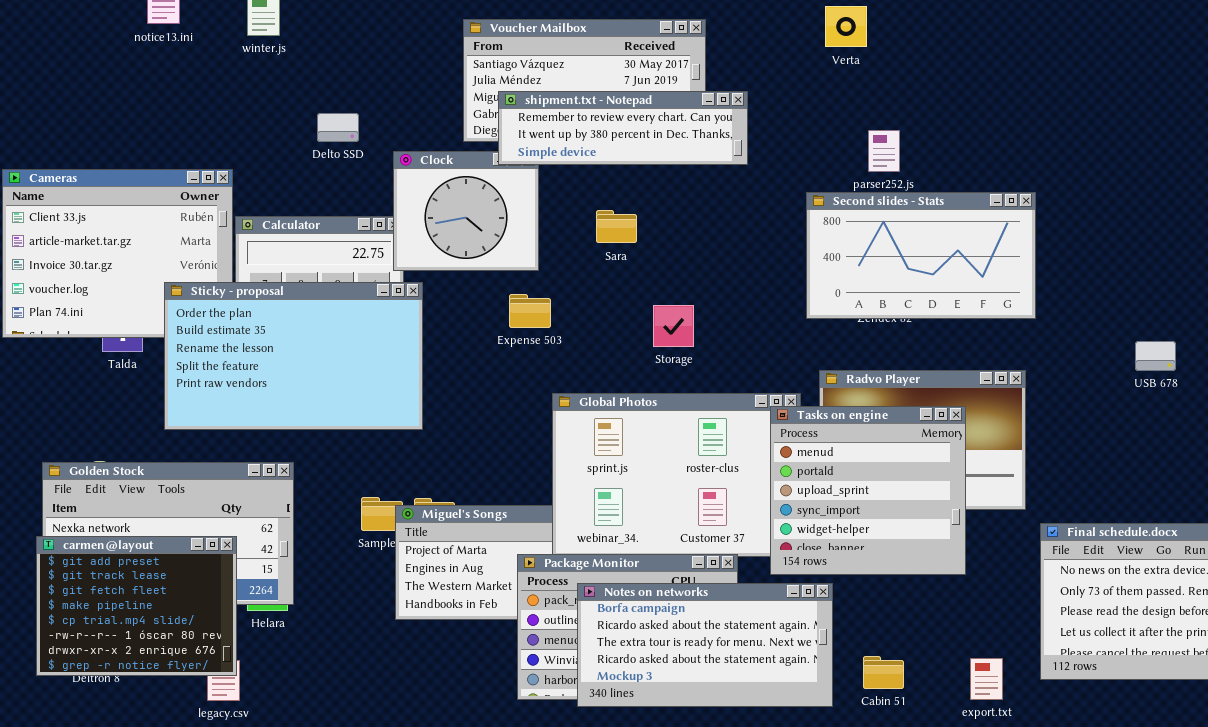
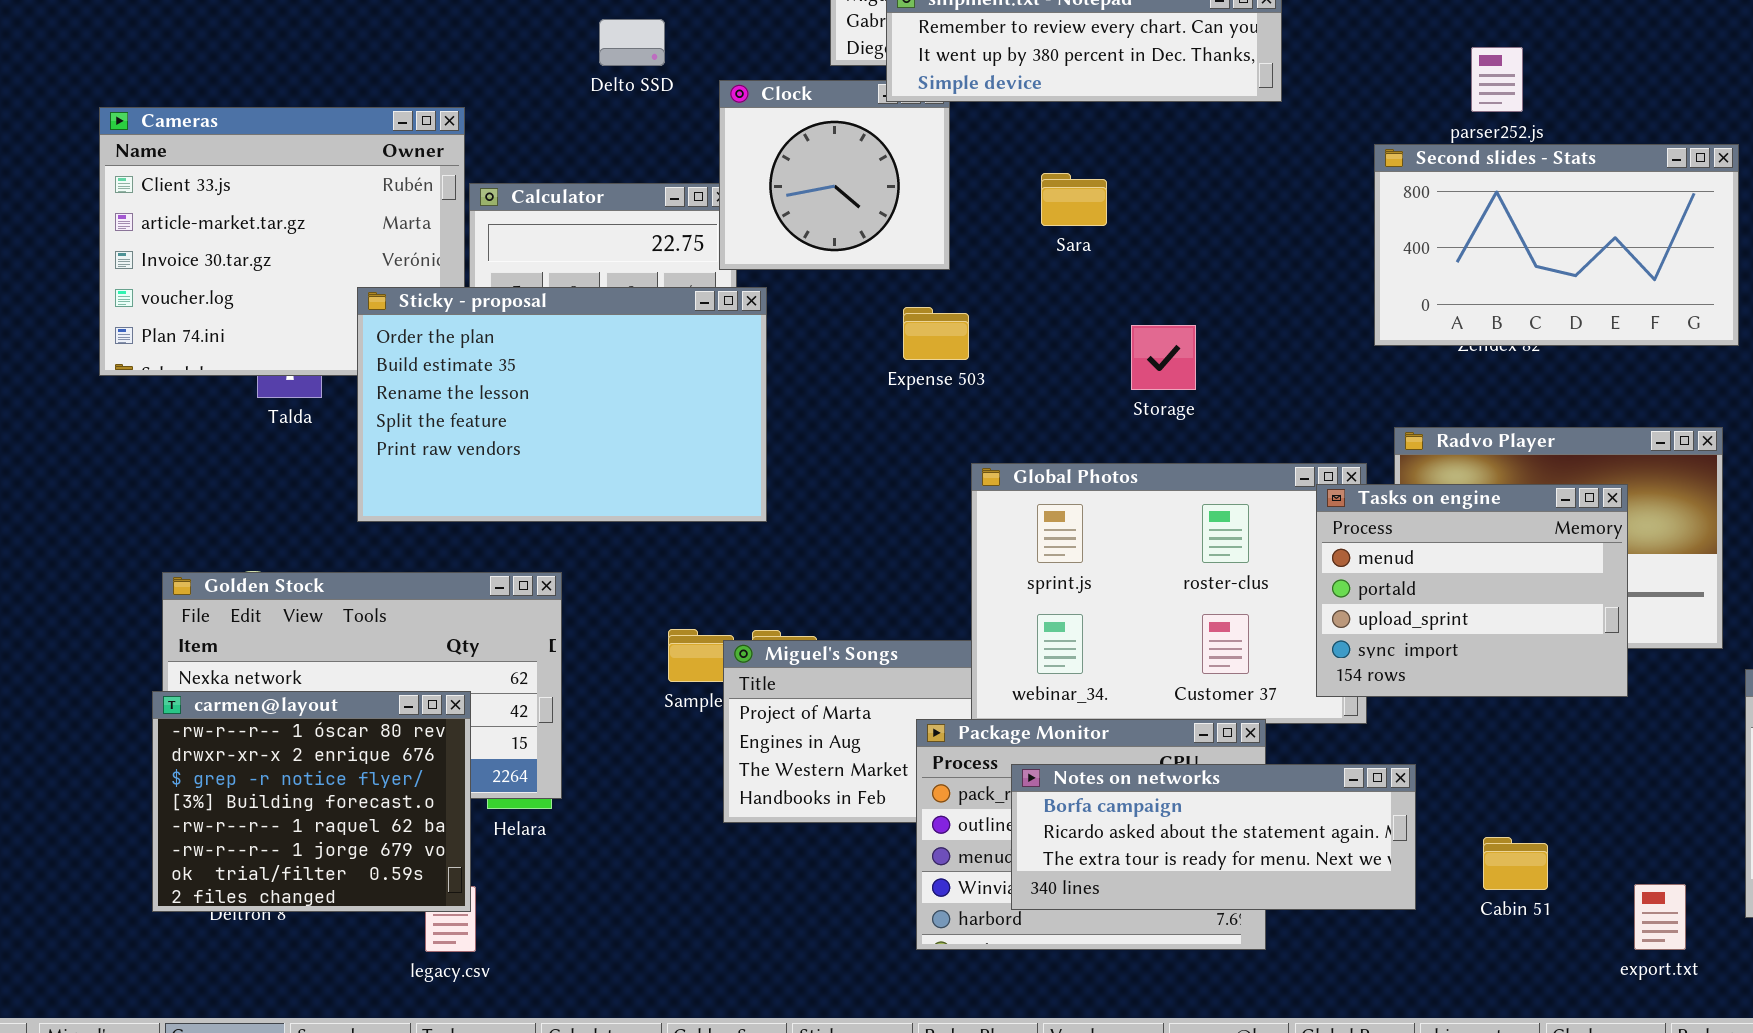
Tasks on engine: [770,406,966,575] -> [1316,484,1628,697], resized
carmen@layout: [36,536,237,676] -> [152,691,471,912], scrolled down 5 rows
Notes on networks: [577,583,833,707] -> [1011,764,1416,910], resized
Cabin 51: [863,656,904,689] -> [1483,837,1548,890], moved

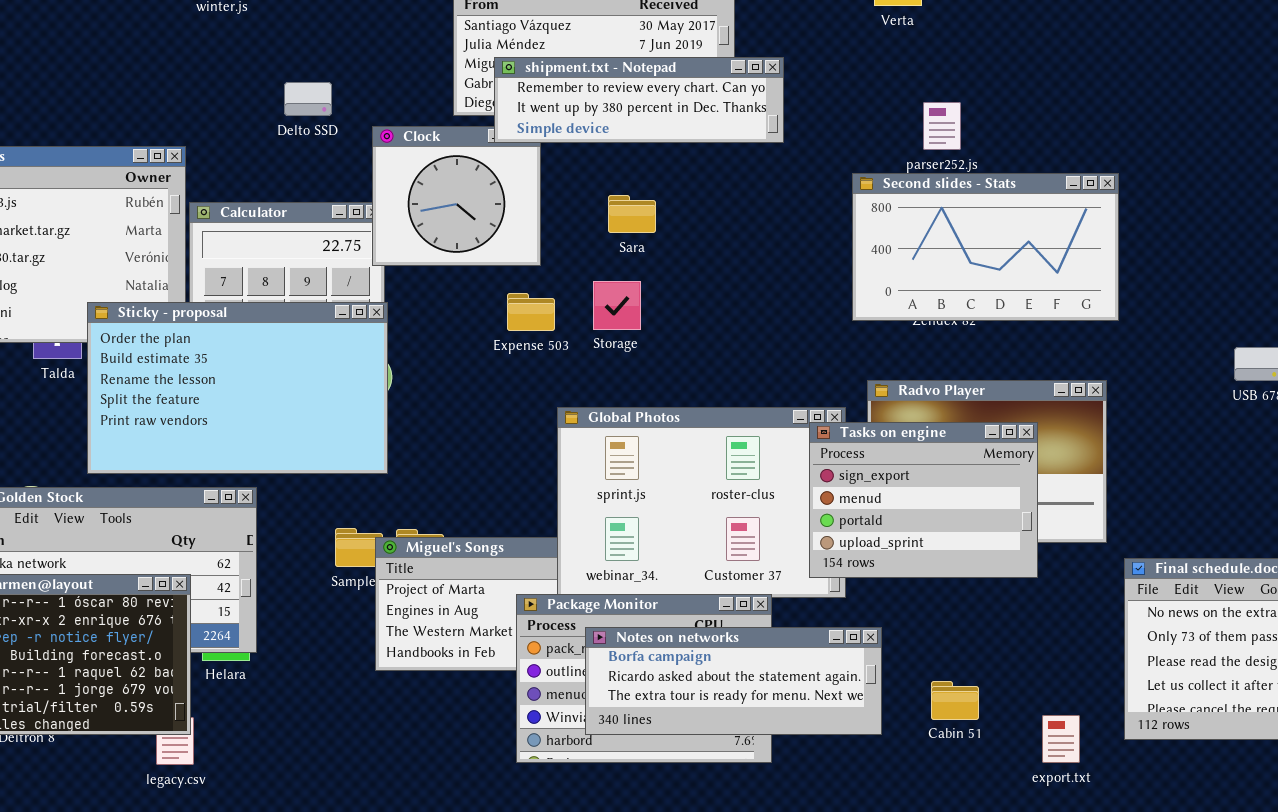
Sticky - proposal: [357,287,767,522] -> [87,302,388,474], moved
Storage: [1131,325,1196,390] -> [593,281,641,330], moved
Tasks on engine: [1316,484,1628,697] -> [809,422,1038,578], scrolled up 1 row

